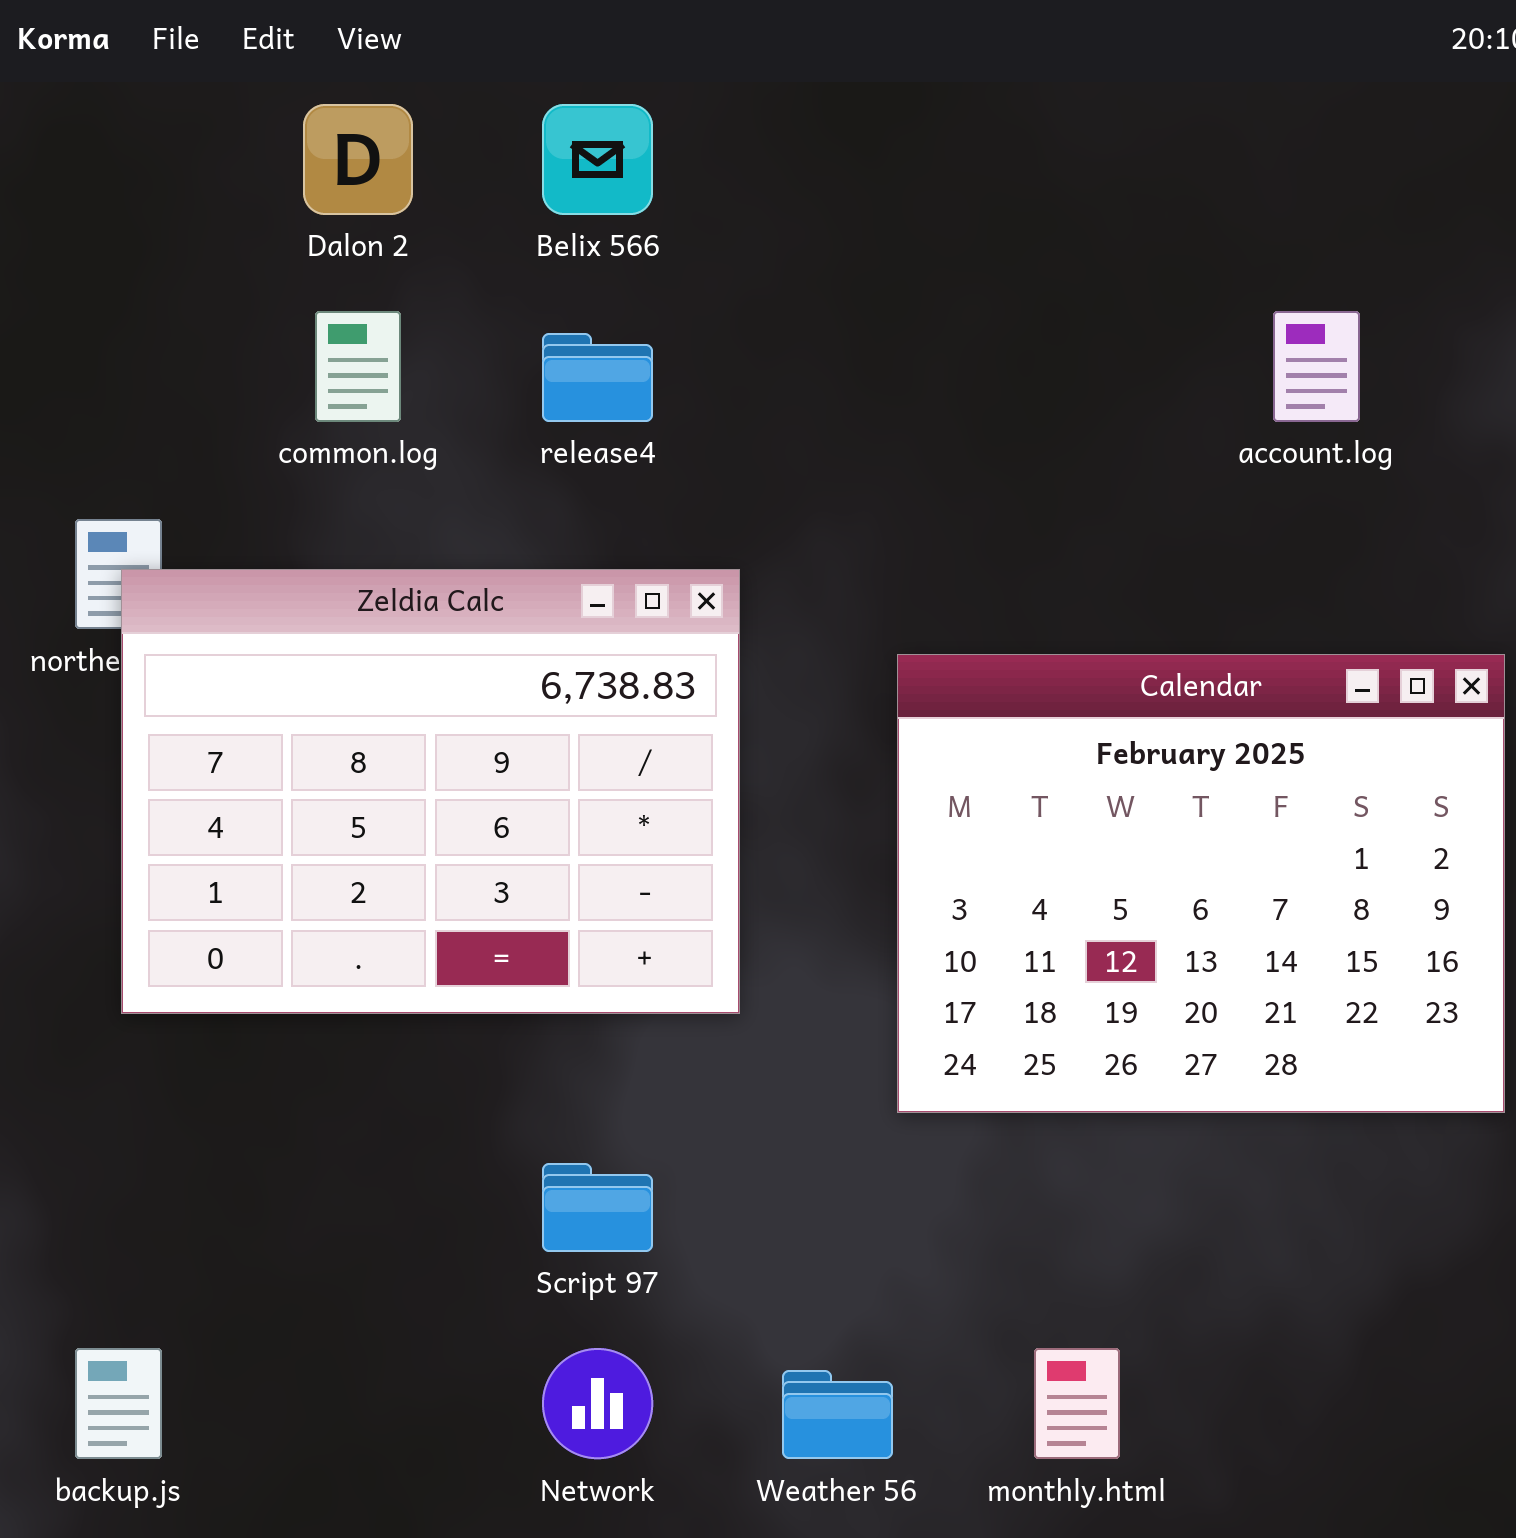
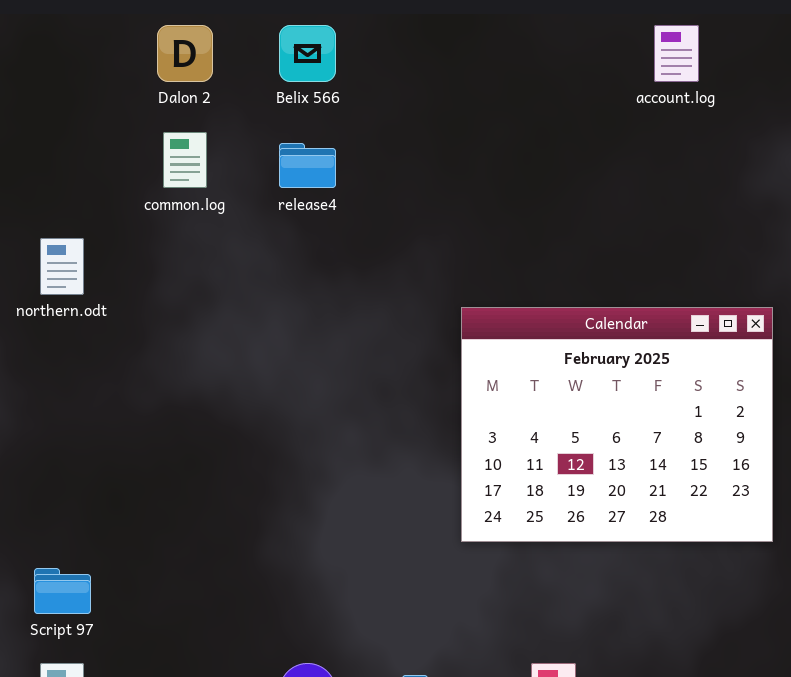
account.log: [1273,311,1360,422] -> [654,25,699,82], moved
Zeldia Calc: [121,569,740,1014] -> none, closed
Script 97: [542,1163,653,1252] -> [34,568,91,614], moved

